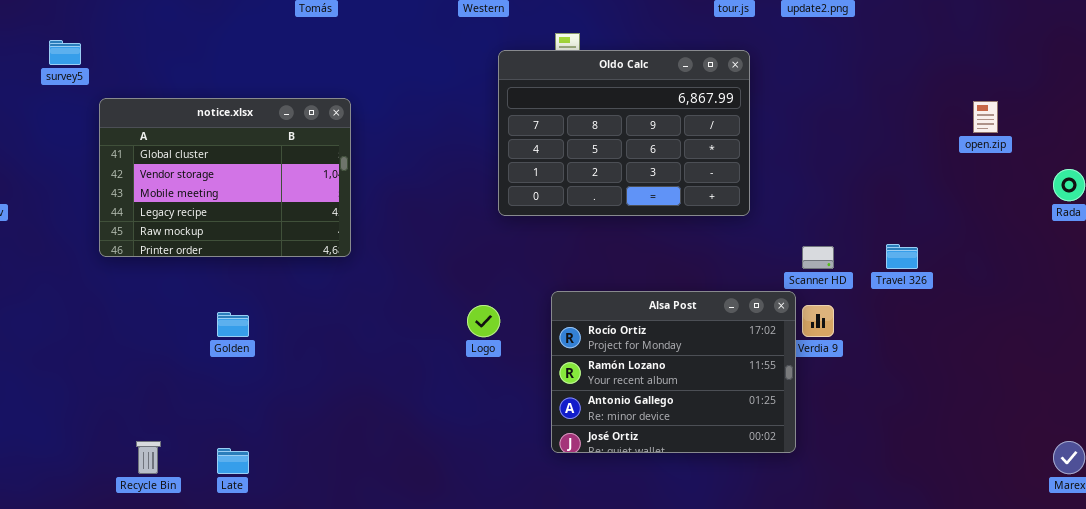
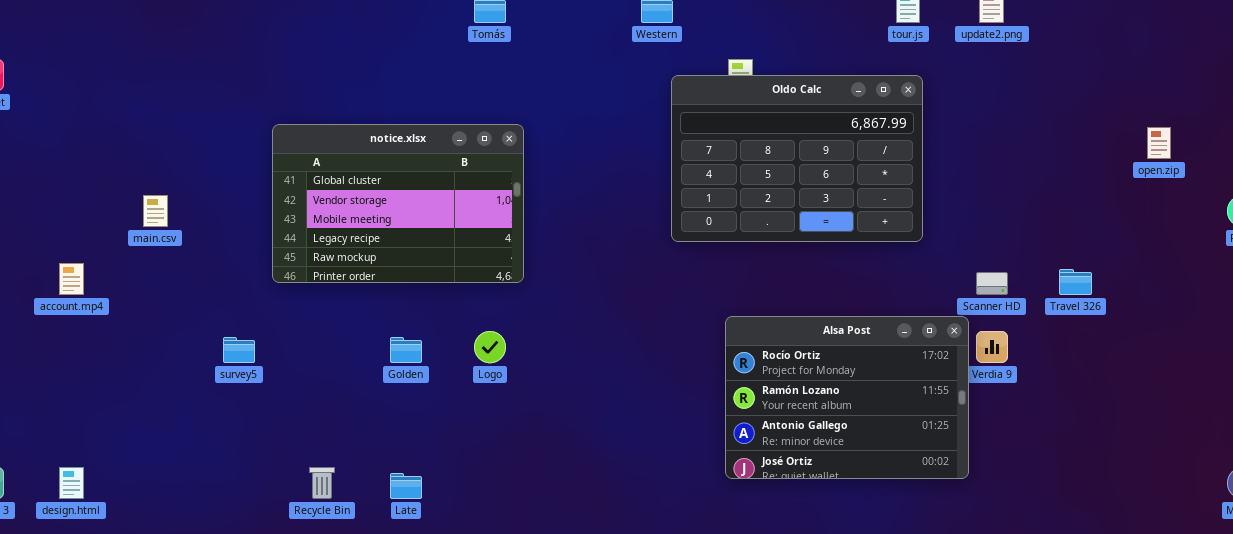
survey5: [49,40,81,65] -> [223,337,255,363], moved
Logo: [467,305,500,337] -> [474,331,506,363], moved

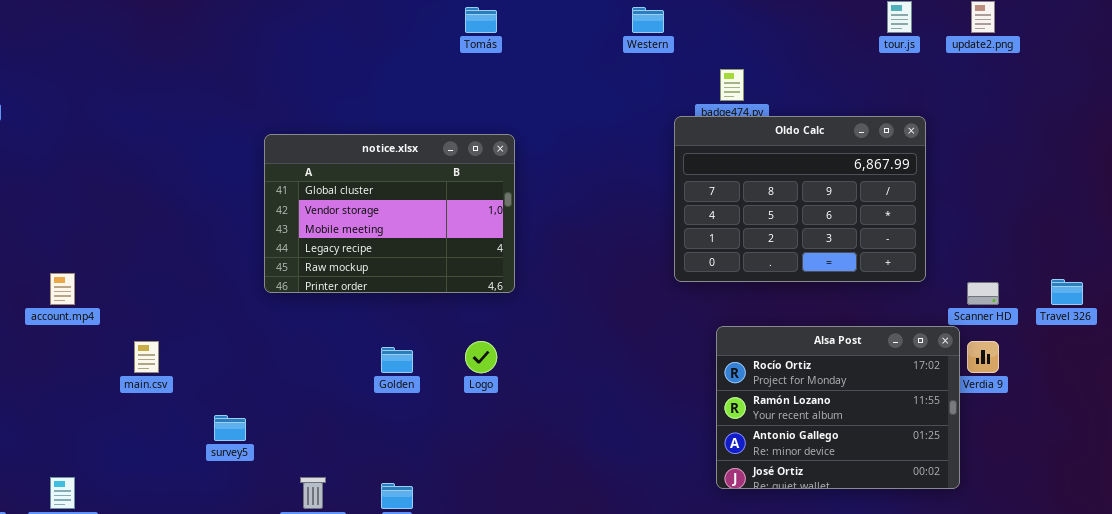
Oldo Calc: [671,75,923,242] -> [674,116,926,282], moved
main.csv: [143,195,168,227] -> [134,341,159,373], moved
survey5: [223,337,255,363] -> [214,415,246,441], moved

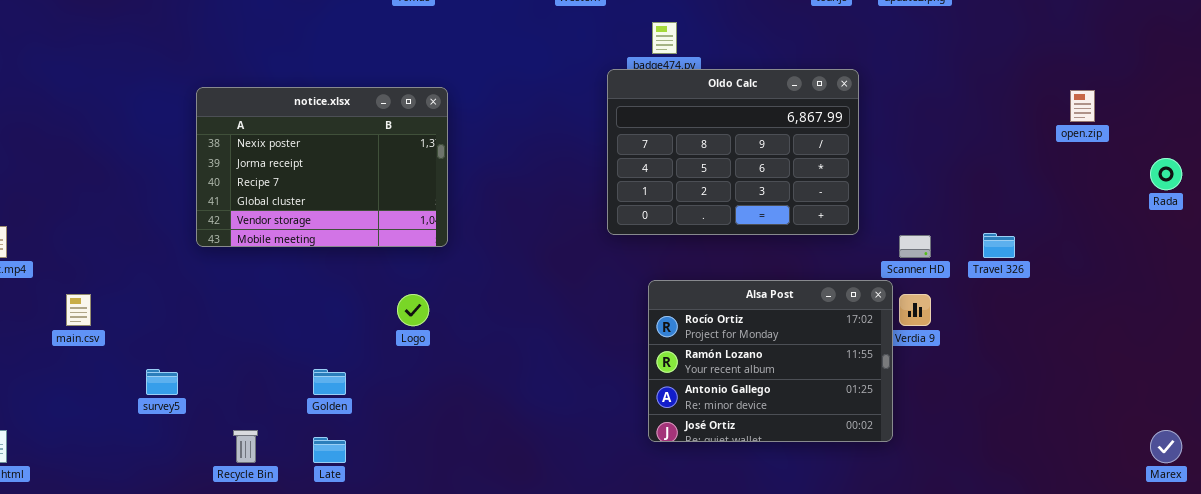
notice.xlsx: [264,134,515,293] -> [196,87,448,247], scrolled up 3 rows
Golden: [381,347,413,373] -> [313,369,346,395], moved

